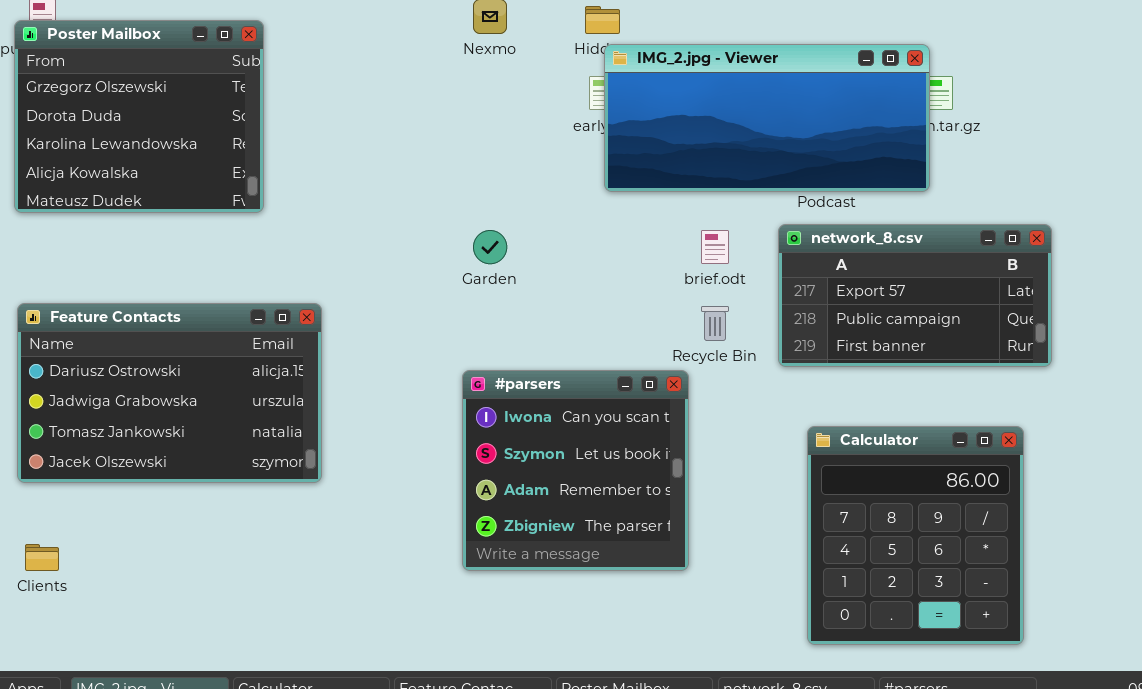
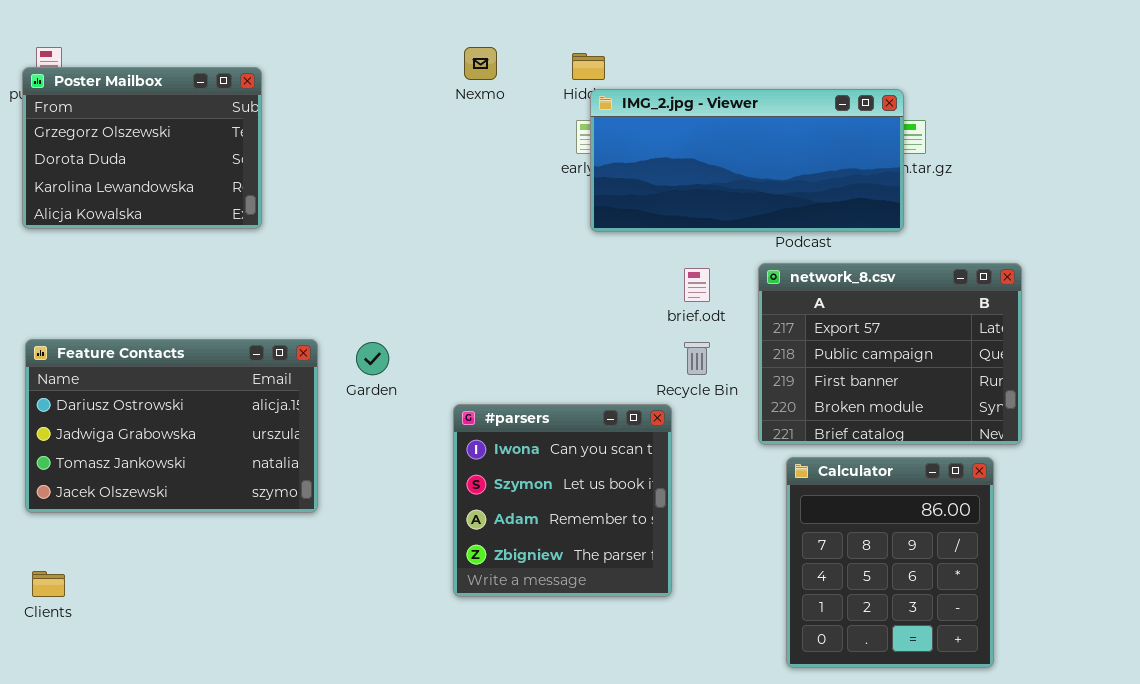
Poster Mailbox: [14,20,264,213] -> [22,67,262,229], resized
network_8.csv: [778,224,1052,367] -> [758,263,1022,445], resized
Garden: [473,230,507,264] -> [356,342,389,375], moved

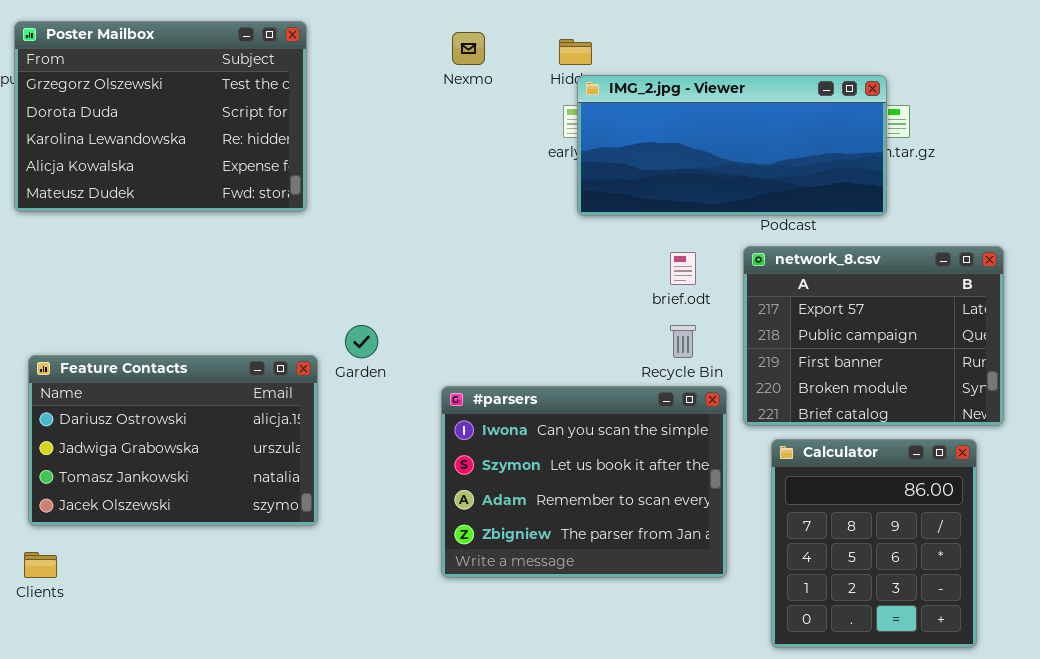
Poster Mailbox: [22,67,262,229] -> [14,21,307,212], resized
Feature Contacts: [25,339,318,513] -> [28,355,318,526], moved
#parsers: [453,404,672,597] -> [441,386,727,578], resized

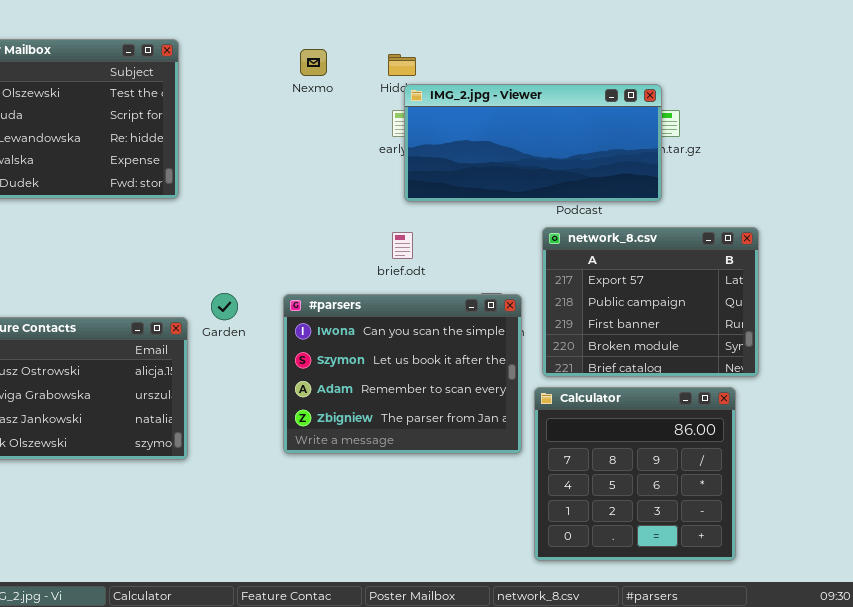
brief.odt: [670,252,696,285] -> [392,232,413,259], moved
#parsers: [441,386,727,578] -> [283,294,522,454], moved
Calculator: [771,439,977,648] -> [534,387,736,561], resized

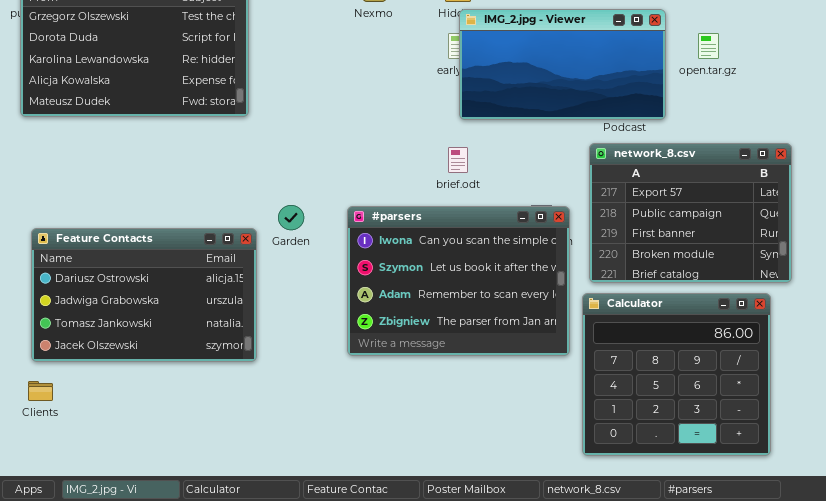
IMG_2.jpg - Viewer: [404,84,662,202] -> [459,9,666,120], resized

